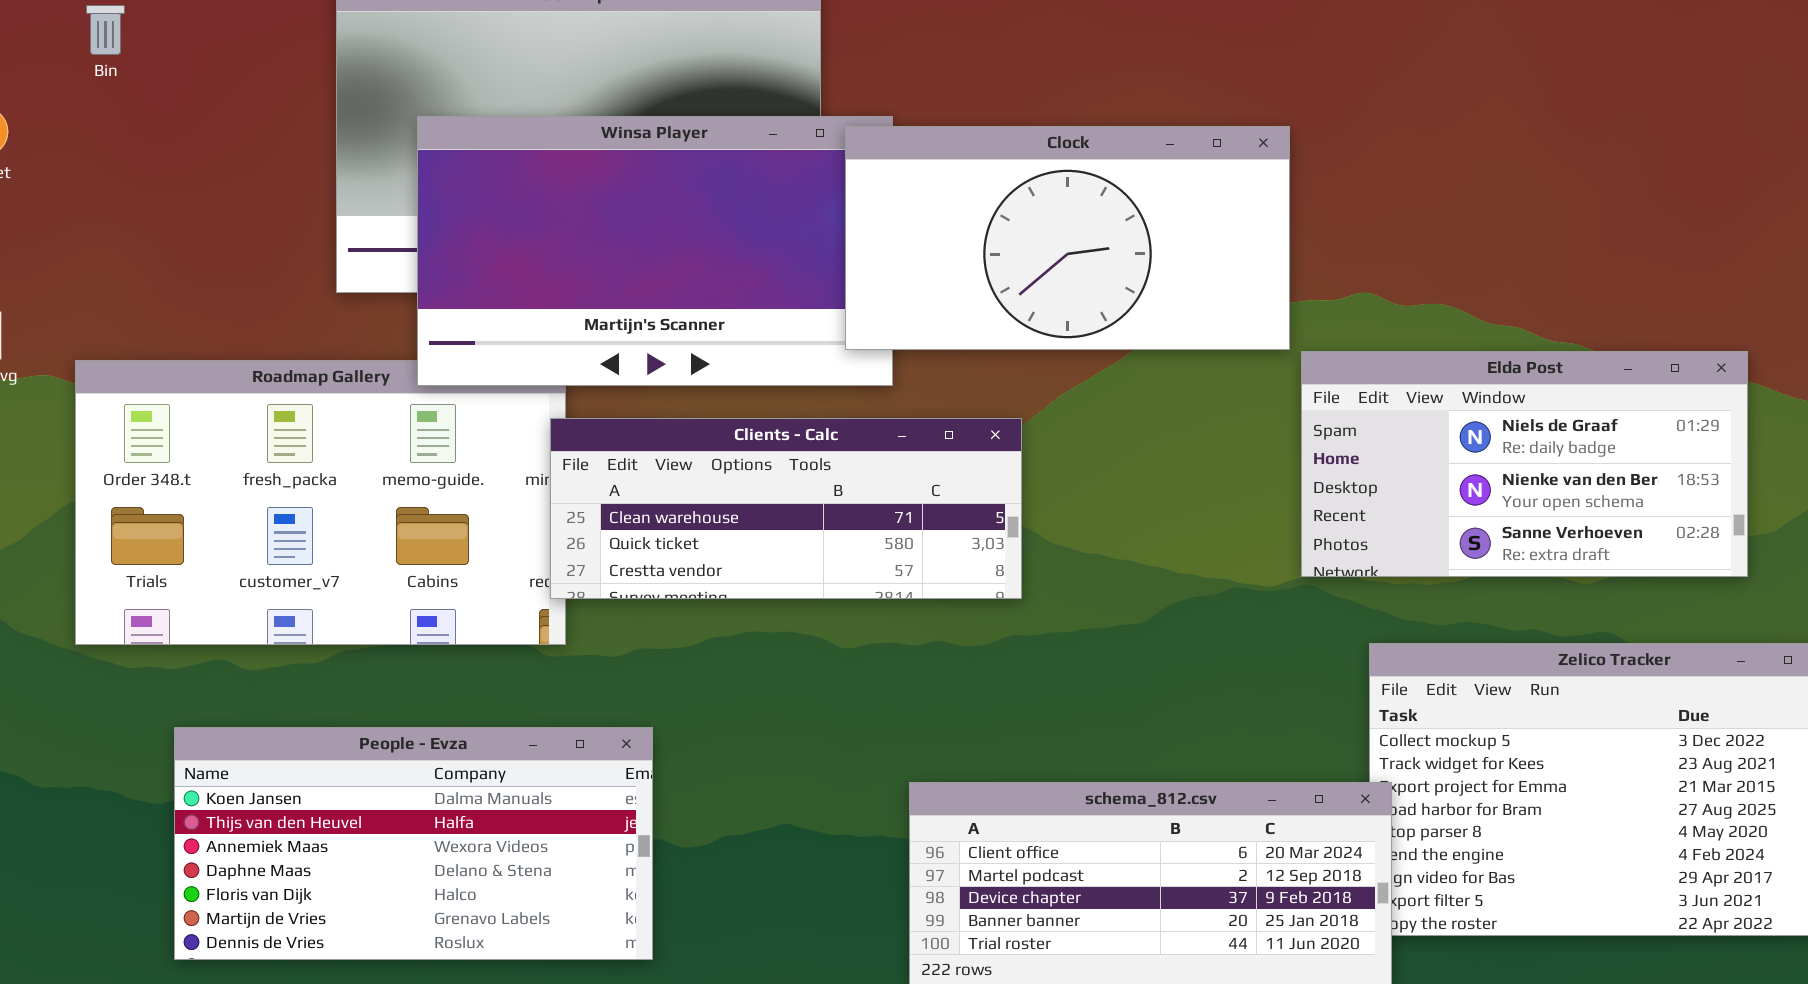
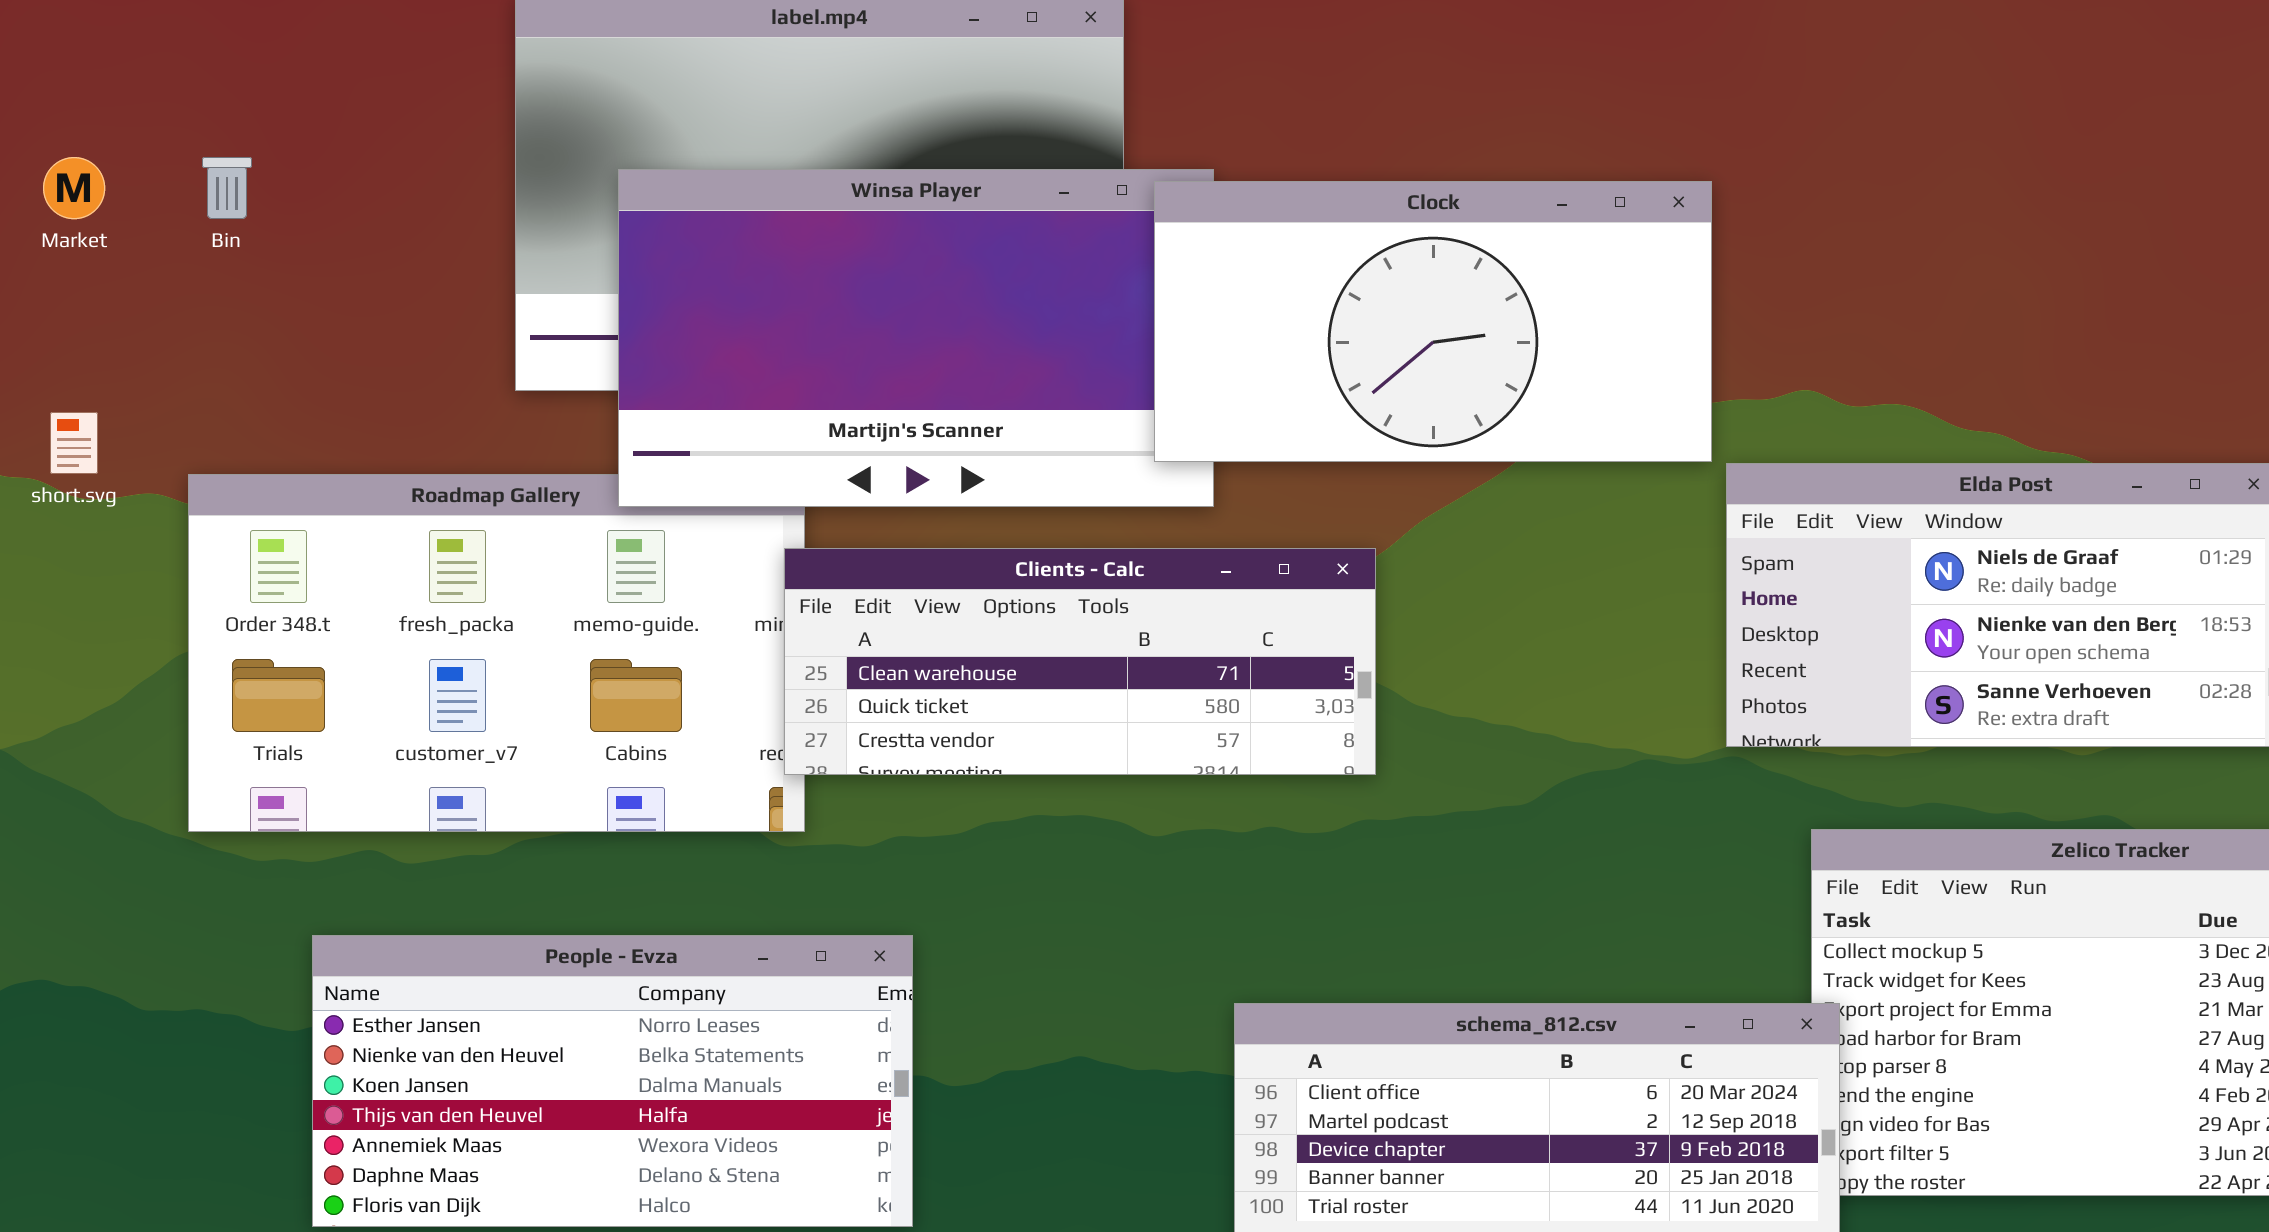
Bin: [86,5,125,55] -> [202,157,252,219], moved
People - Evza: [174,727,653,960] -> [312,935,913,1227], scrolled up 2 rows

